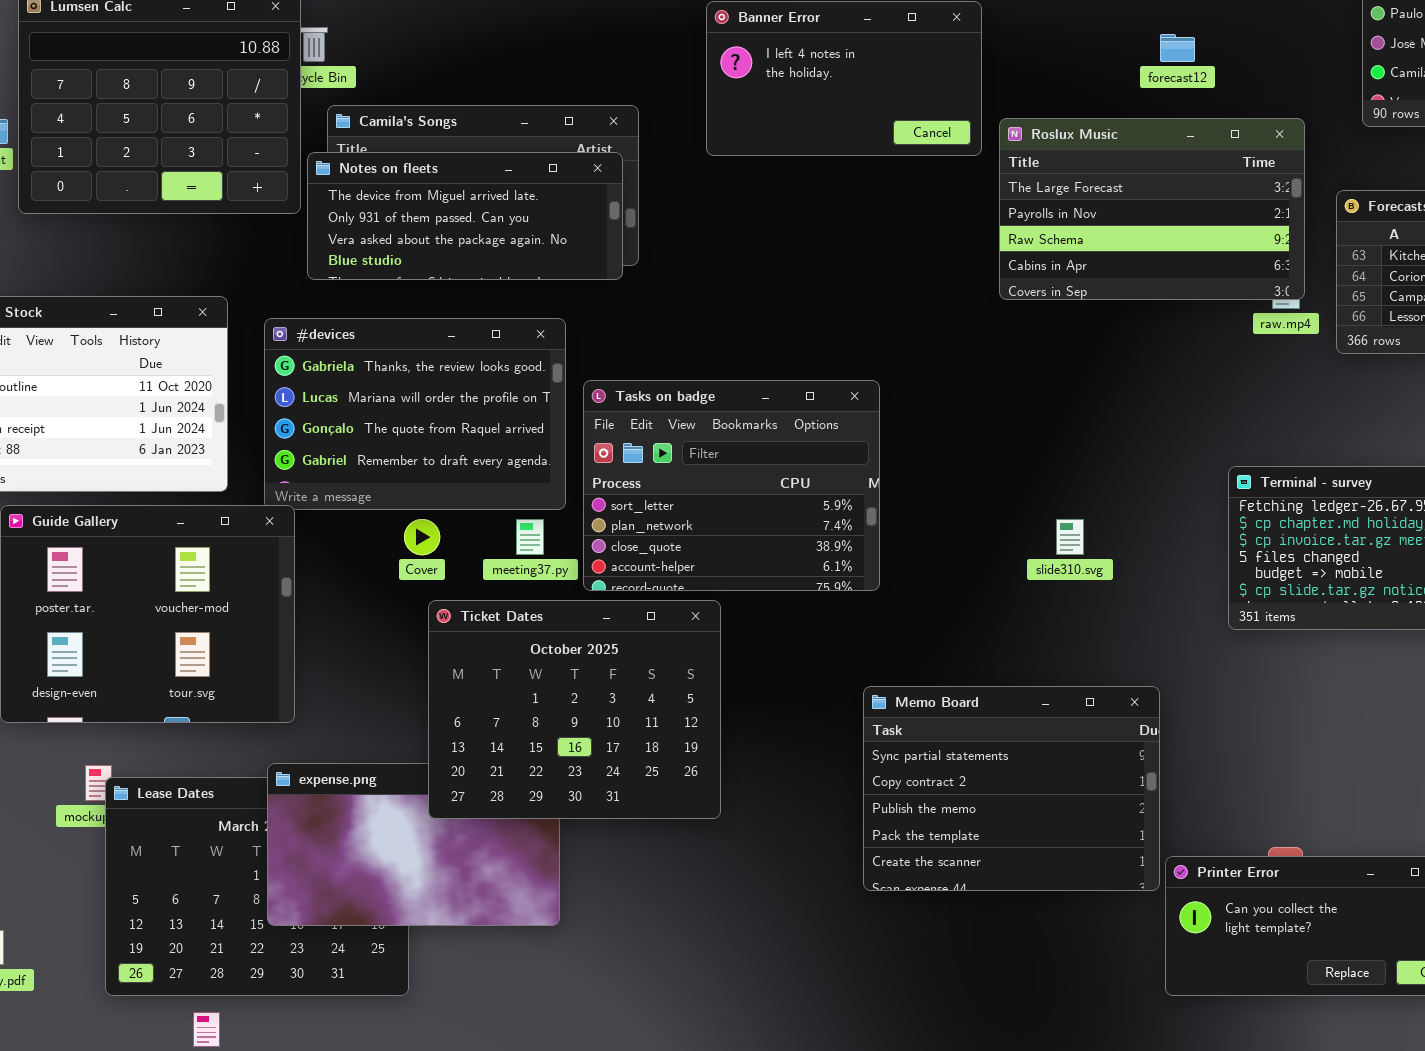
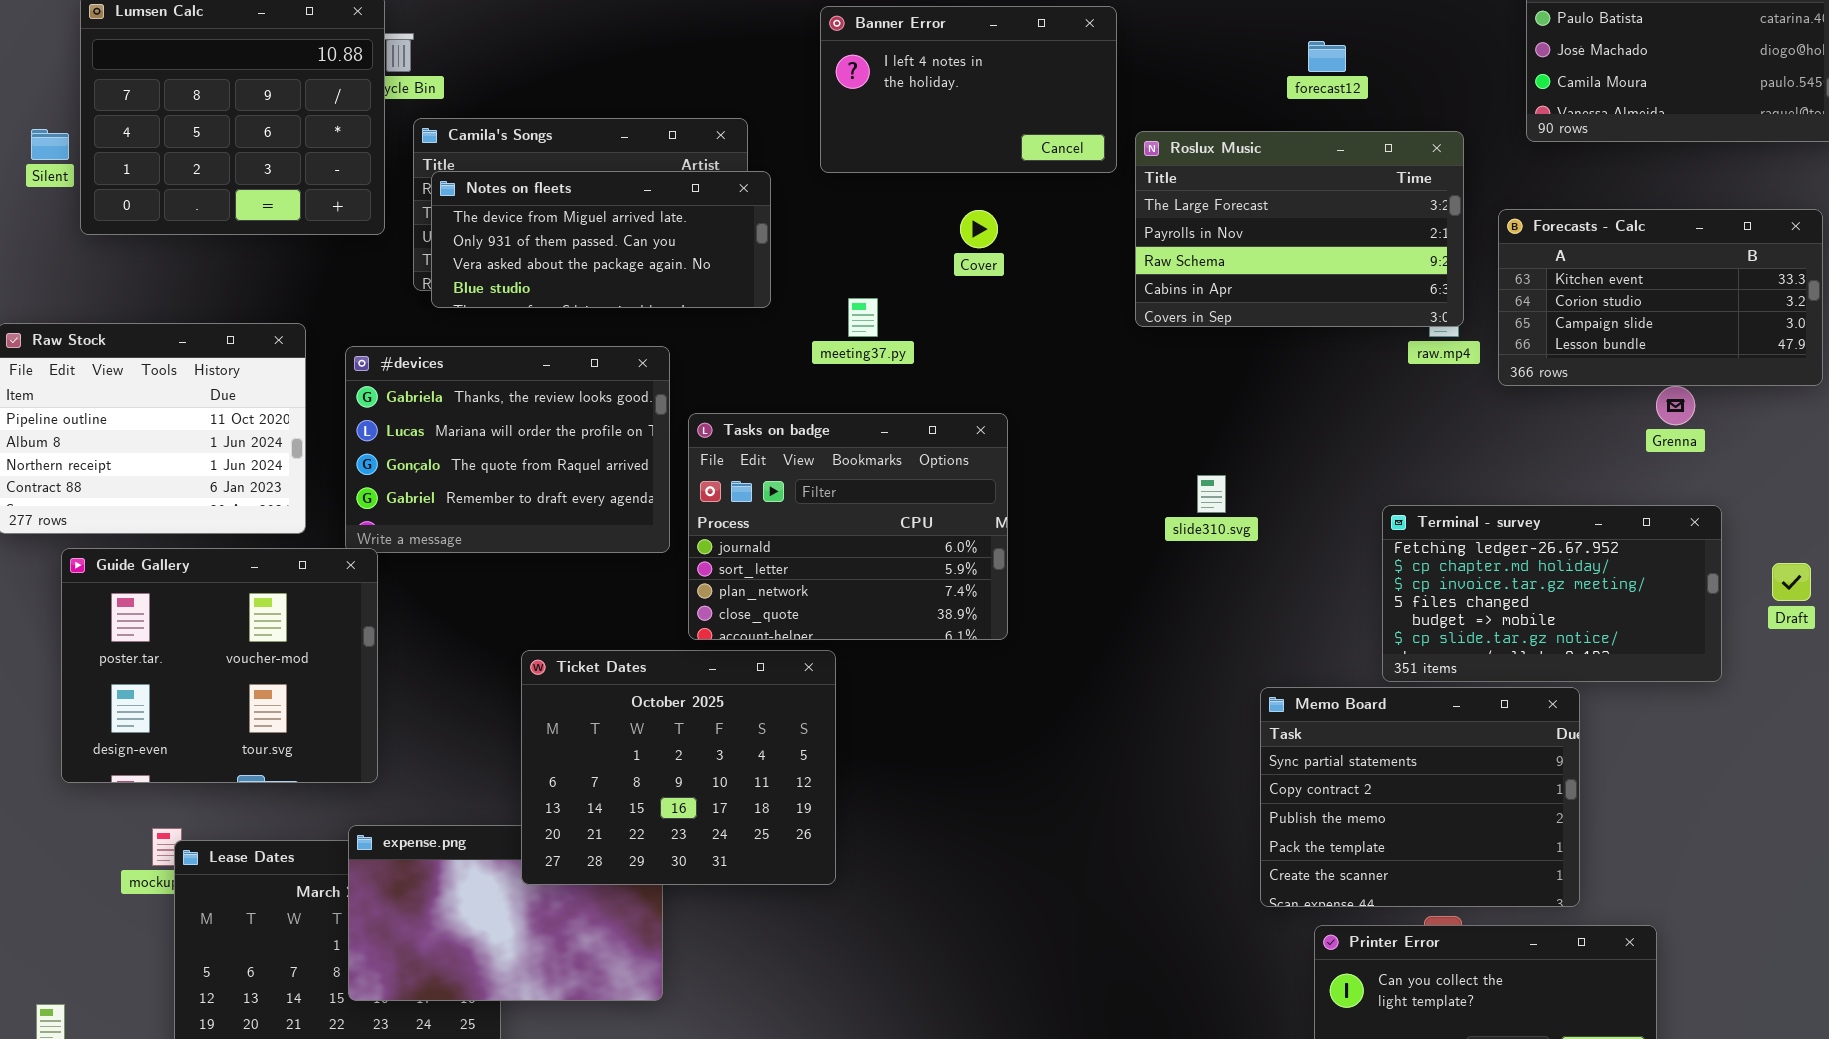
Notes on fleets: [307,152,623,280] -> [431,171,771,308], moved
Tasks on badge: [583,380,880,591] -> [688,413,1008,640], scrolled up 1 row
Cover: [404,519,440,555] -> [960,210,998,248], moved
meeting37.py: [516,519,544,555] -> [848,298,878,337], moved
slide310.svg: [1056,519,1084,555] -> [1197,475,1226,513], moved
Memo Board: [863,686,1160,891] -> [1260,687,1580,907], moved

